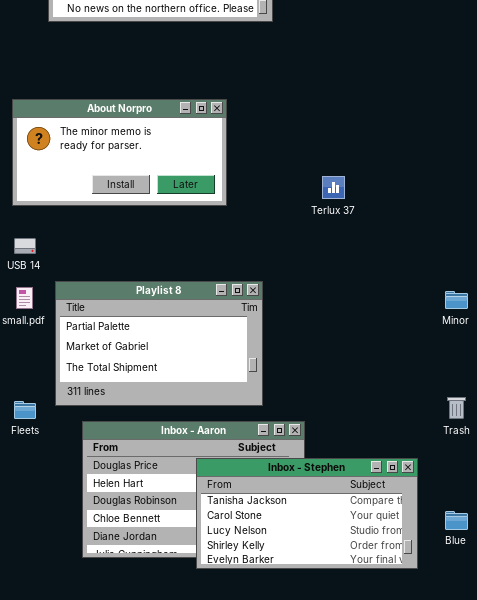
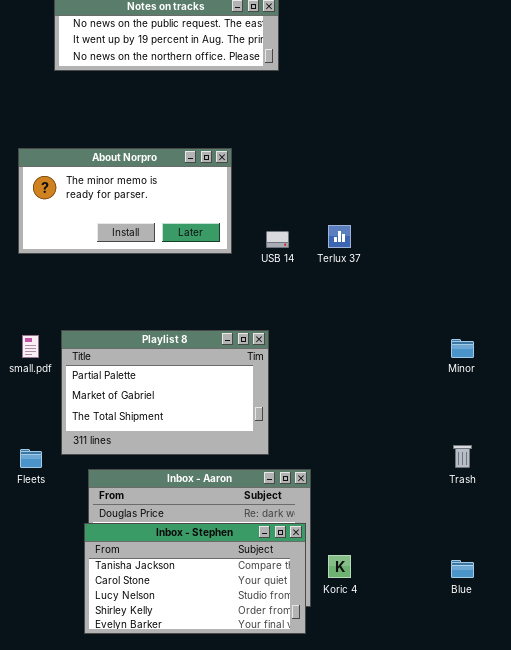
USB 14: [14,238,36,254] -> [266,231,289,248], moved
Inbox - Stephen: [196,458,418,569] -> [84,523,306,634], moved

